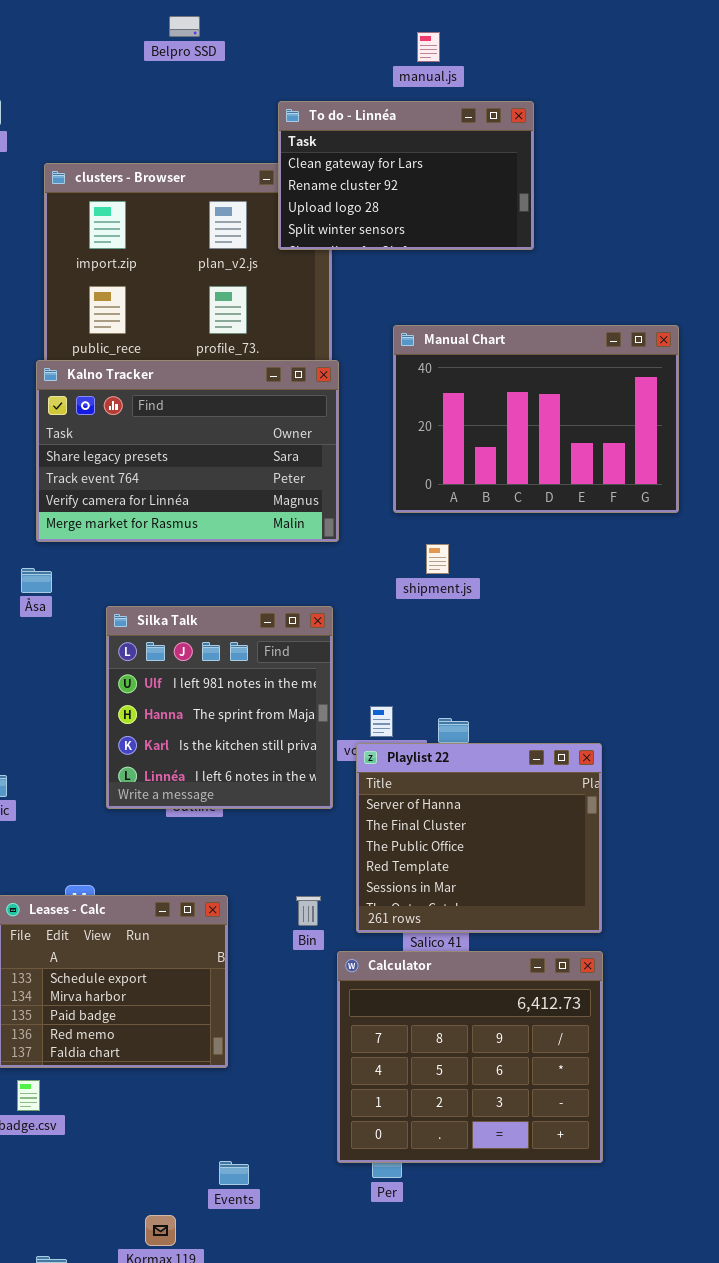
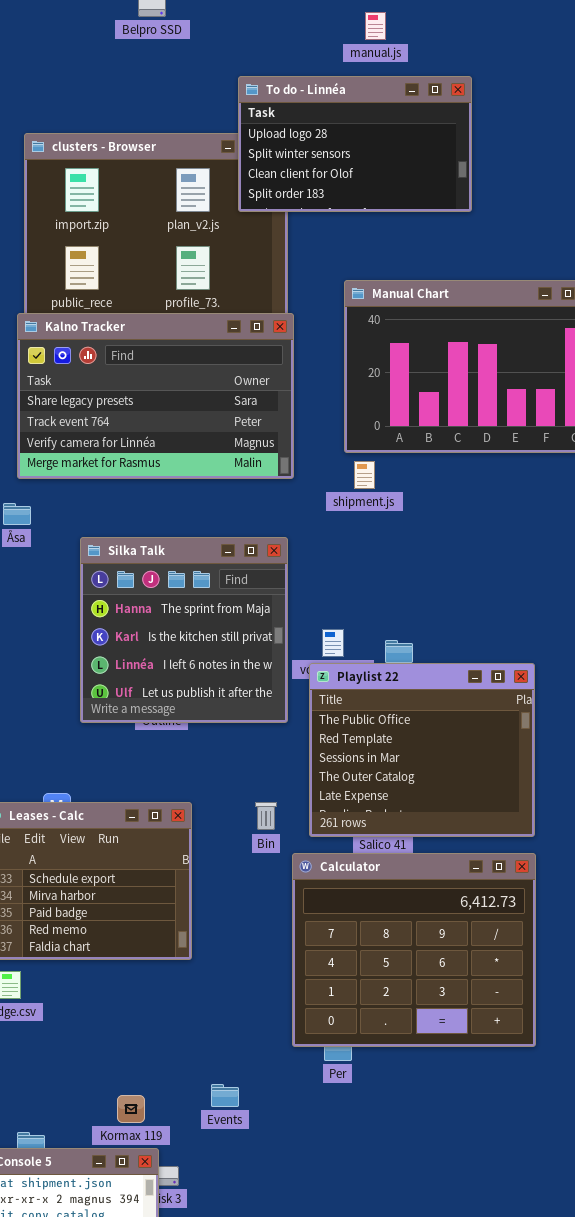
To do - Linnéa: [278,101,534,250] -> [238,76,472,212], scrolled down 2 rows
shipment.js: [426,544,449,574] -> [354,461,375,489], moved
Silka Talk: [106,606,333,809] -> [80,537,288,723], scrolled down 1 row
Playlist 22: [356,743,602,933] -> [309,663,535,837], scrolled down 2 rows
Events: [219,1161,249,1185] -> [211,1084,239,1107], moved

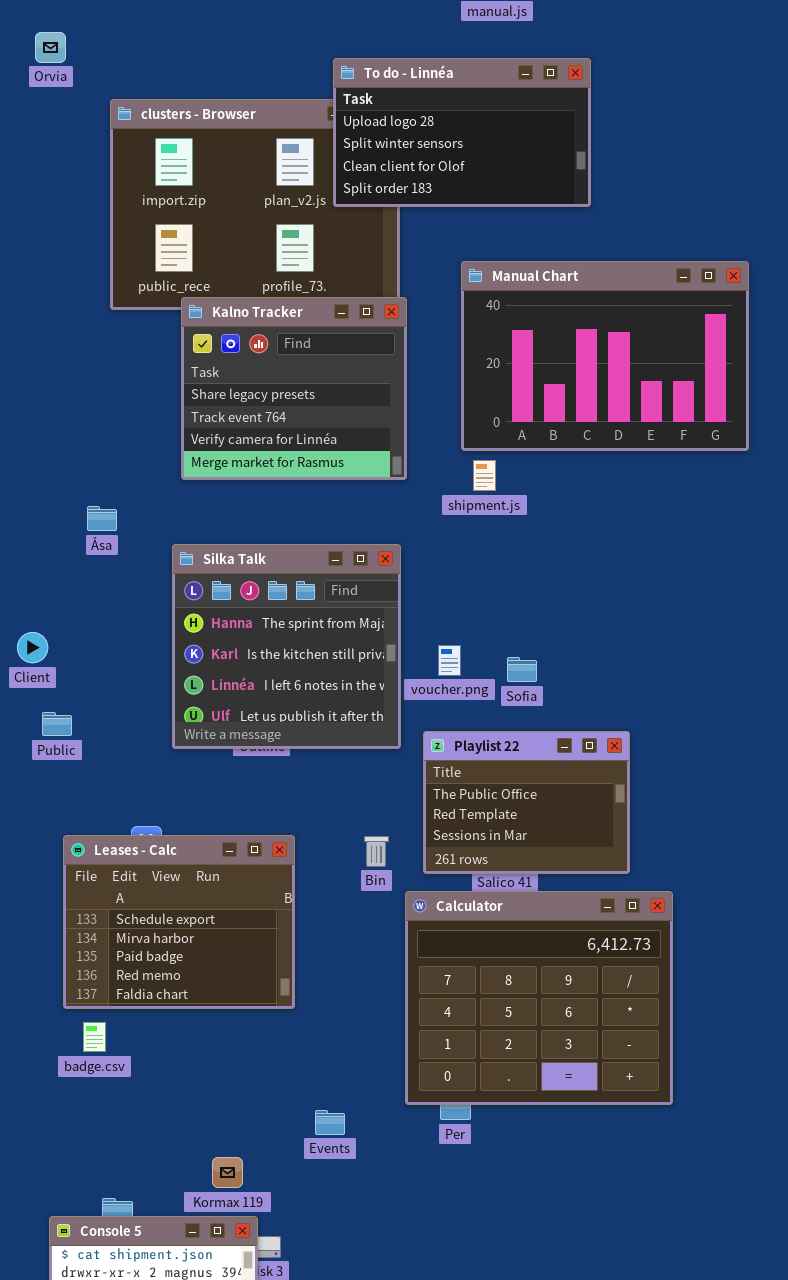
To do - Linnéa: [238,76,472,212] -> [333,58,591,207], moved
Kalno Tracker: [17,313,294,479] -> [181,297,407,480], resized
Playlist 22: [309,663,535,837] -> [423,731,630,874], resized
Events: [211,1084,239,1107] -> [315,1110,345,1135], moved

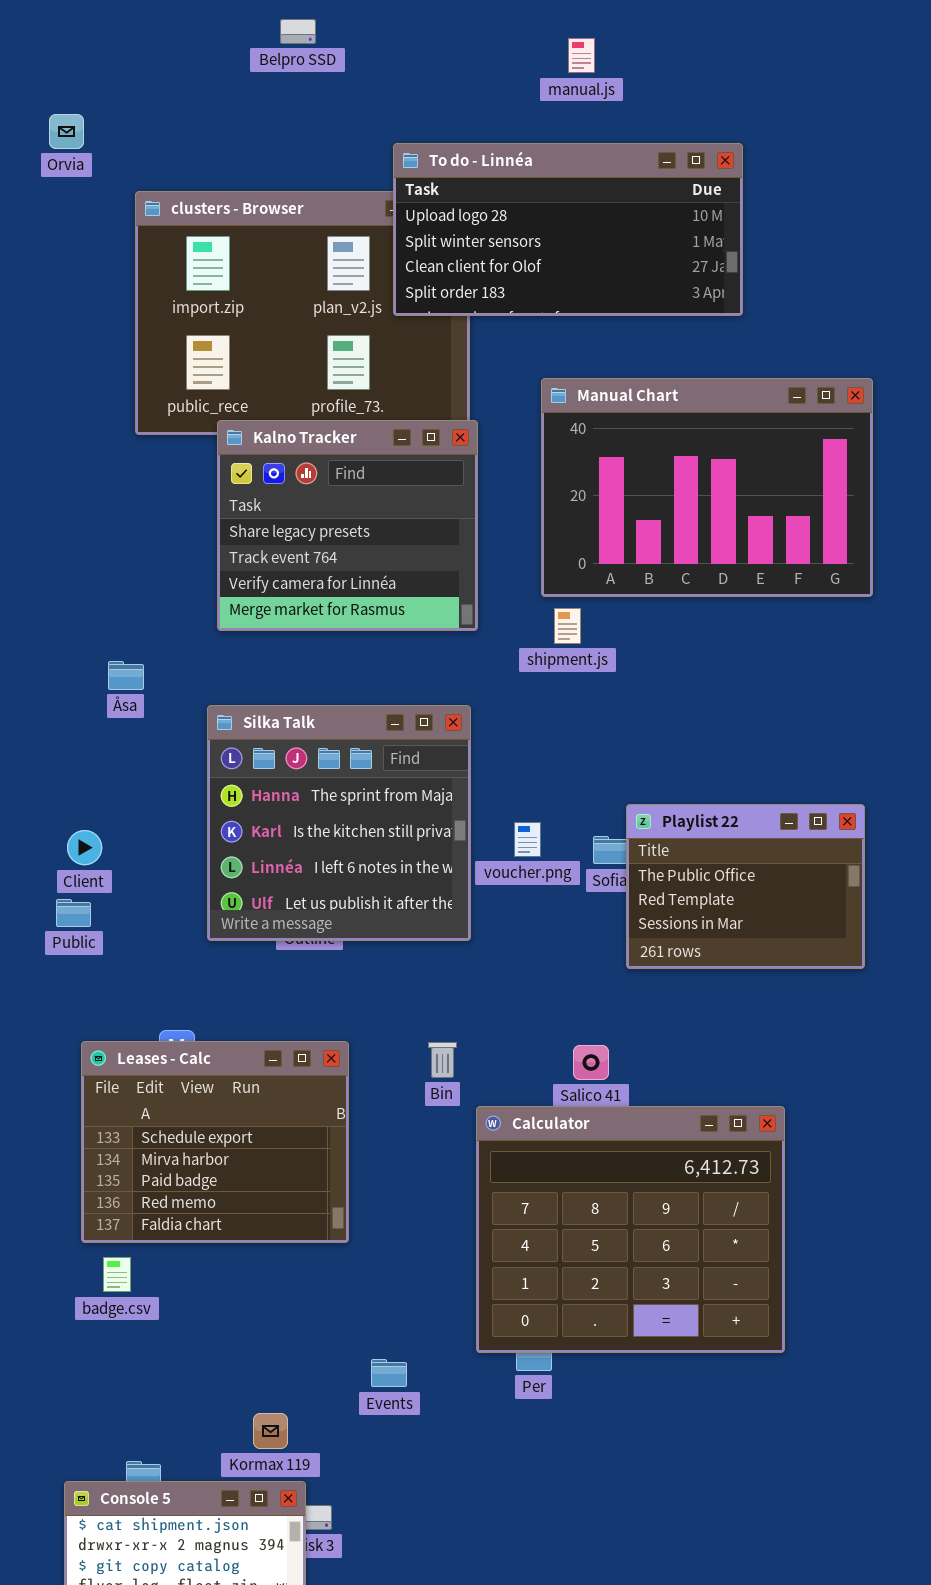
To do - Linnéa: [333,58,591,207] -> [393,143,743,316], resized
Client: [17,632,48,663] -> [67,830,102,865], moved
Playlist 22: [423,731,630,874] -> [626,804,865,969], moved

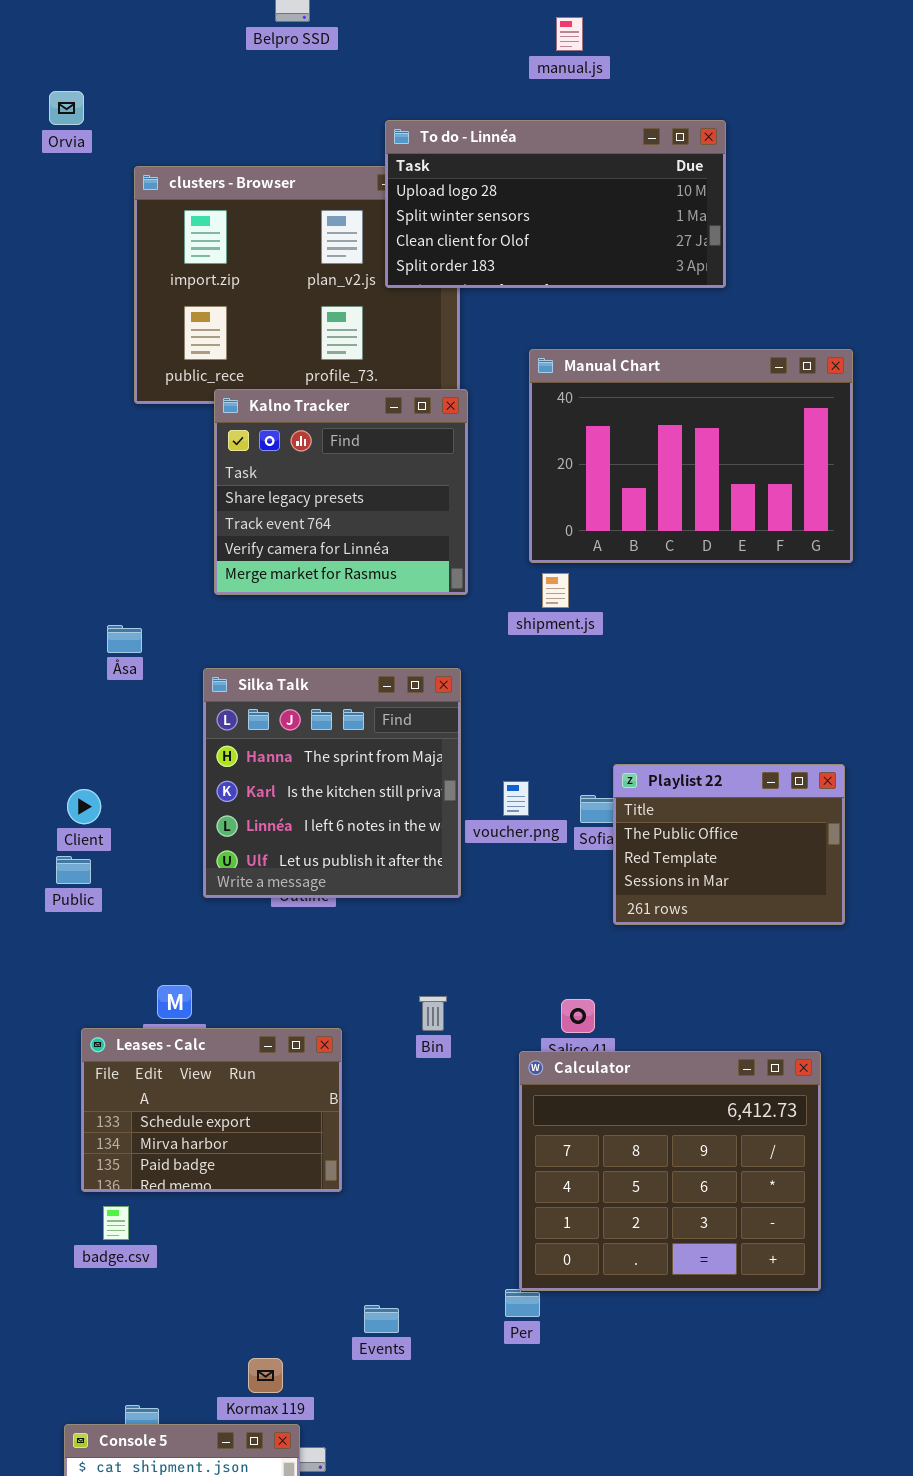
Leases - Calc: [81,1041,349,1243] -> [81,1028,342,1192], resized
Calculator: [476,1106,785,1353] -> [519,1051,821,1291], moved

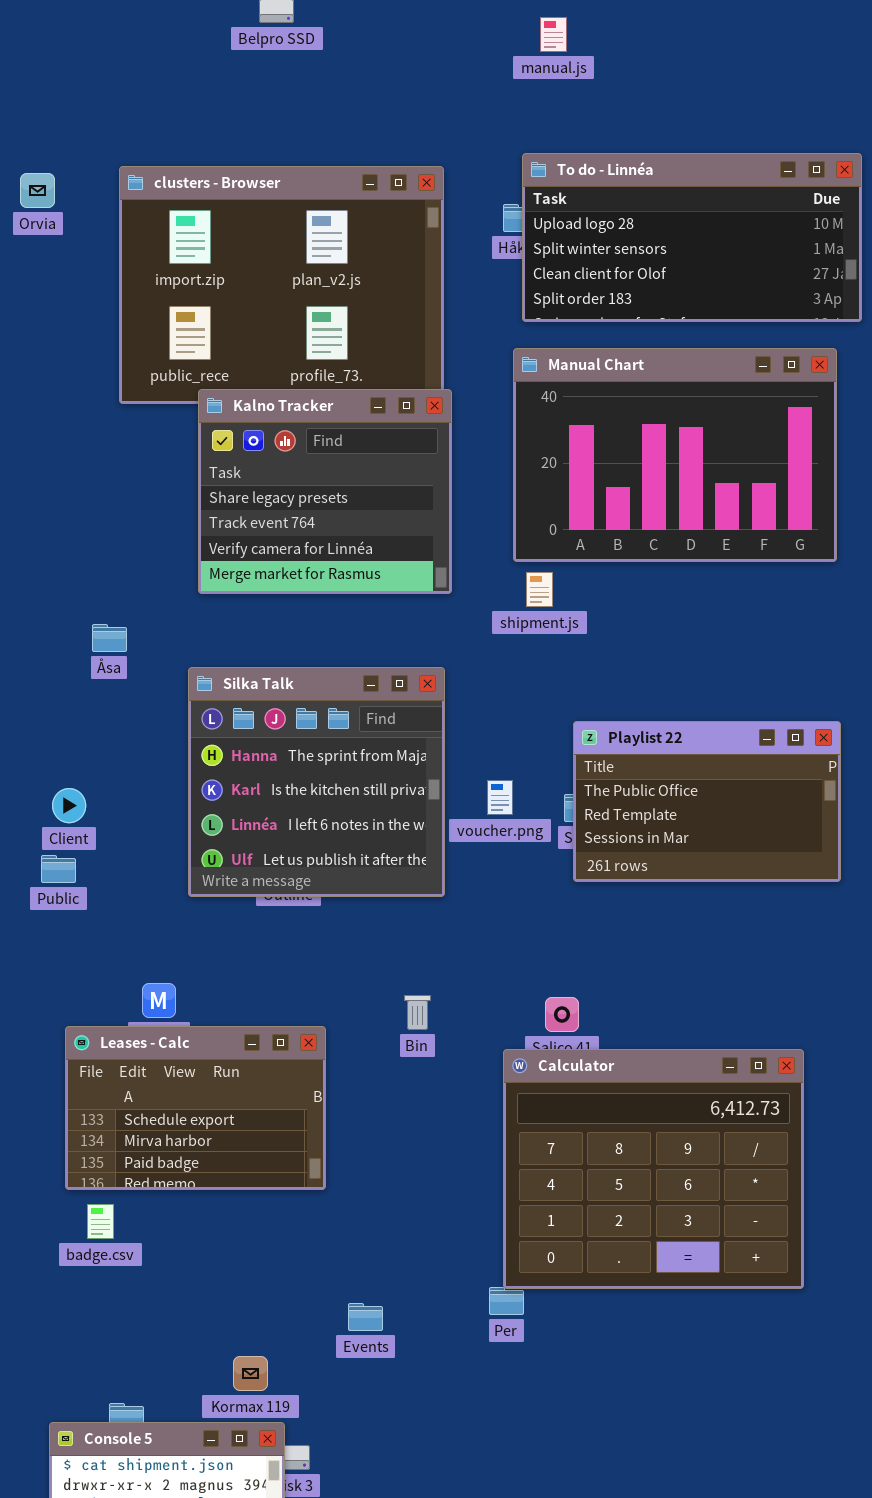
Orvia: [49,91,84,125] -> [20,173,55,208], moved
To do - Linnéa: [385,120,726,288] -> [522,153,862,322], moved
Playlist 22: [613,764,845,925] -> [573,721,841,882], moved, resized

